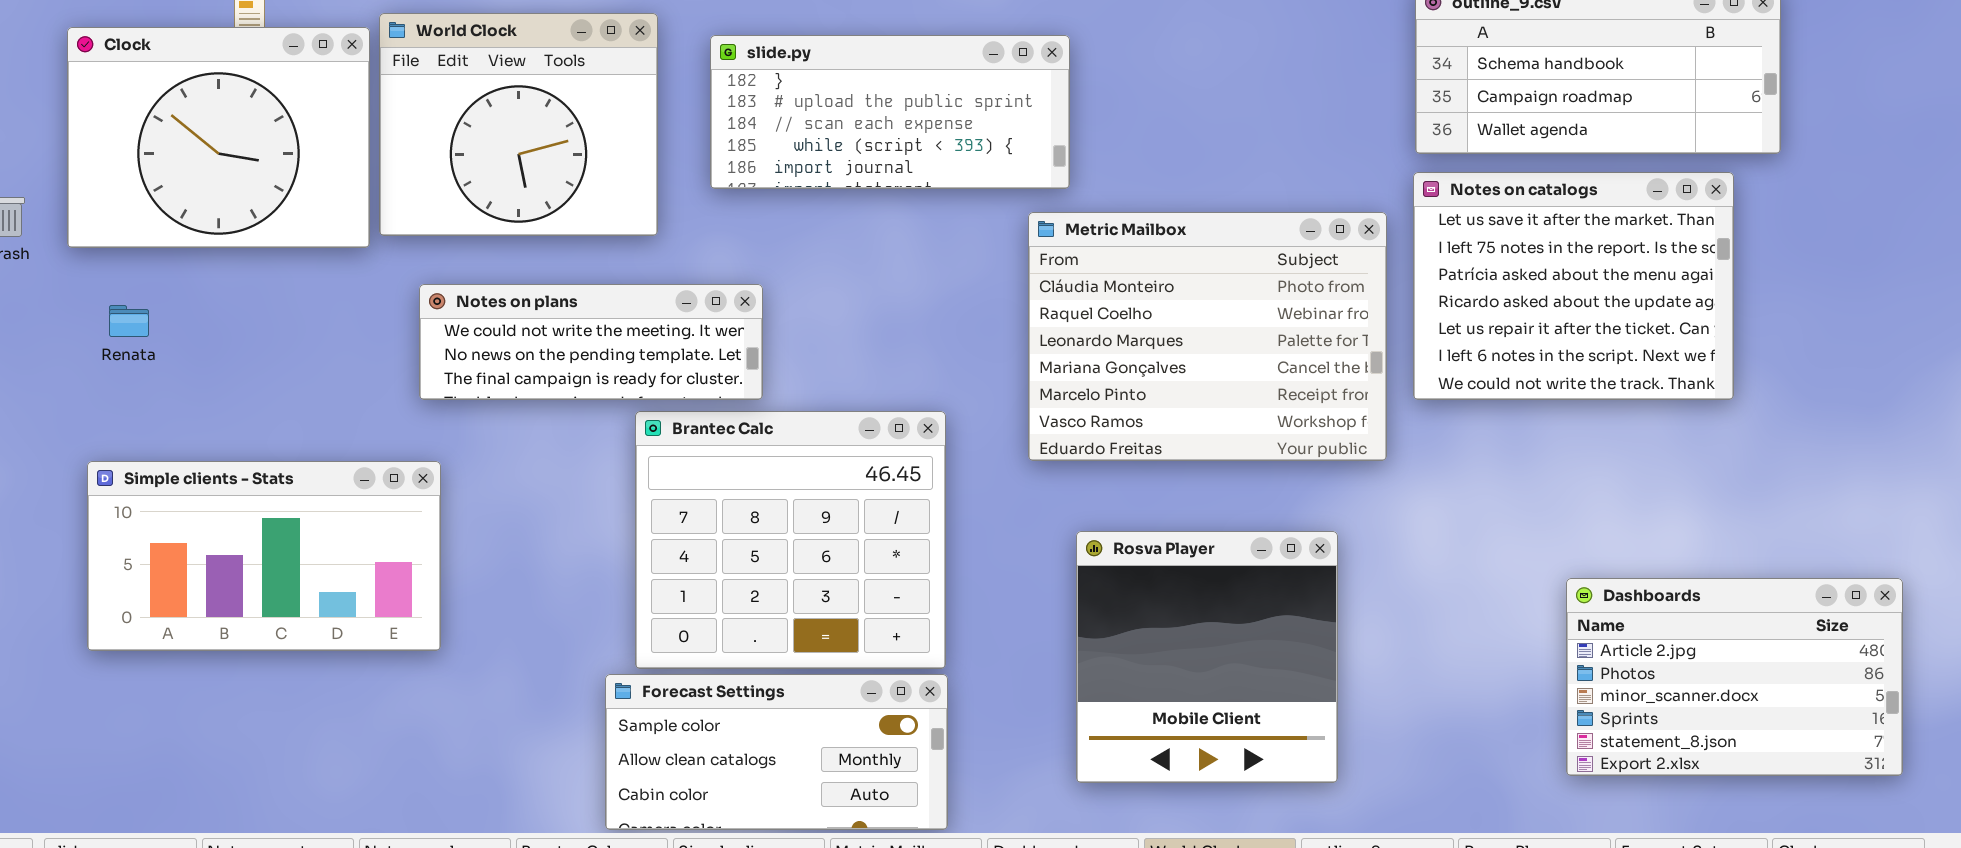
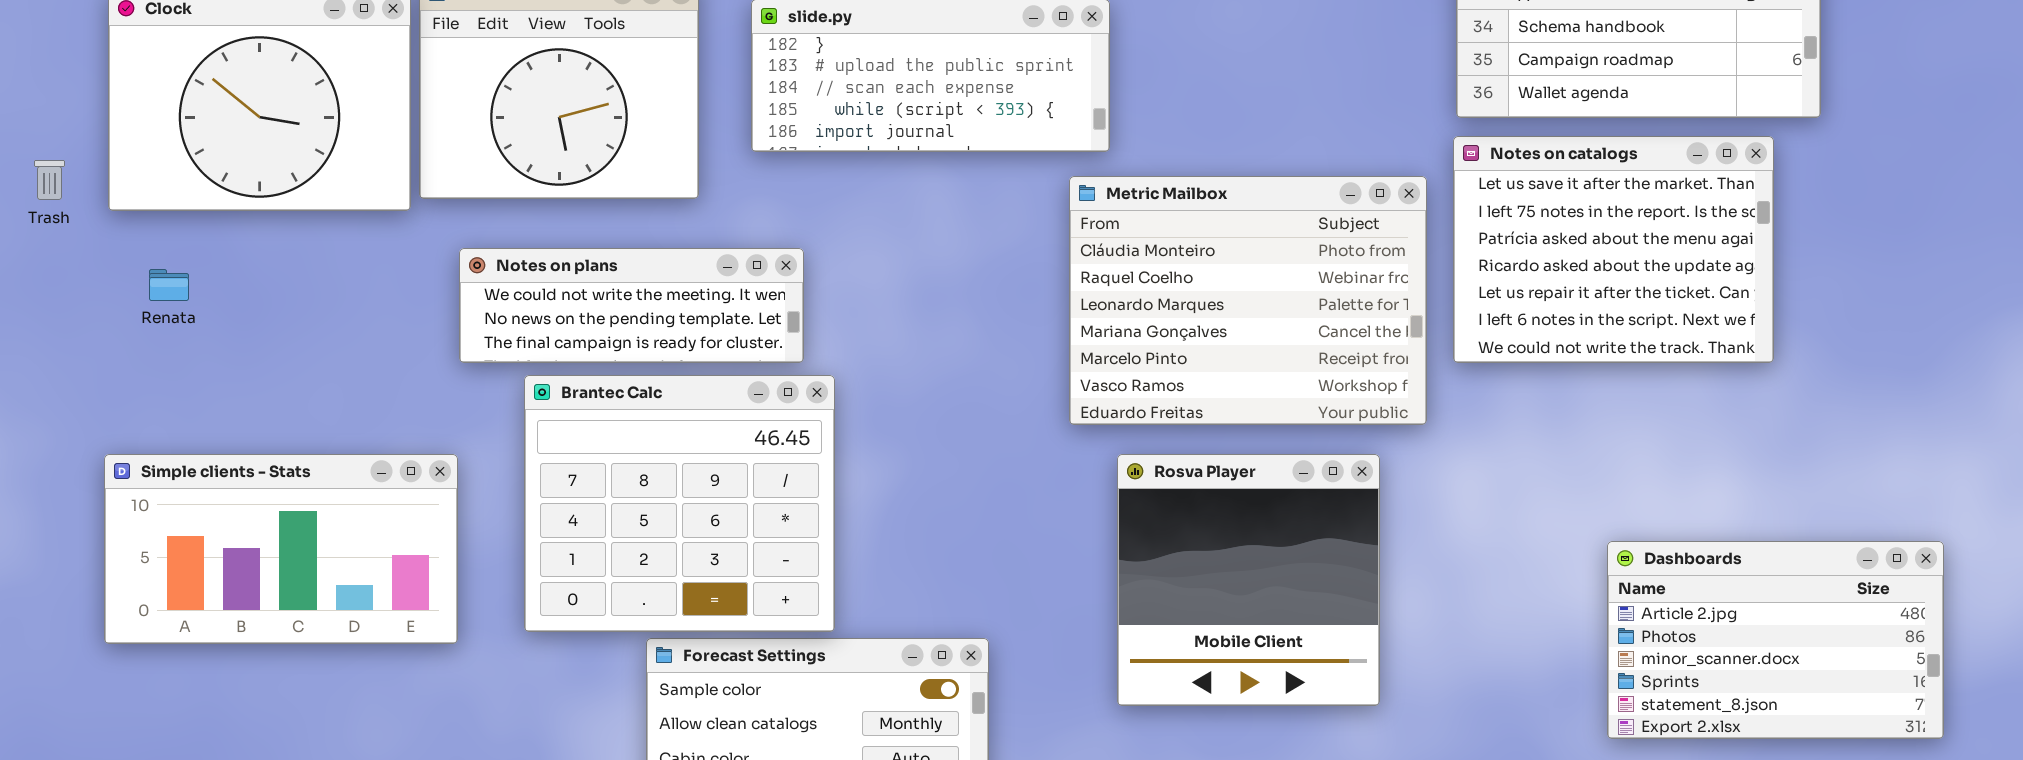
Brantec Calc: [635,411,946,669] -> [524,375,835,632], moved
Simple clients - Stats: [87,461,441,651] -> [104,454,458,644], moved
Rosva Player: [1076,531,1338,783] -> [1117,454,1380,706], moved

